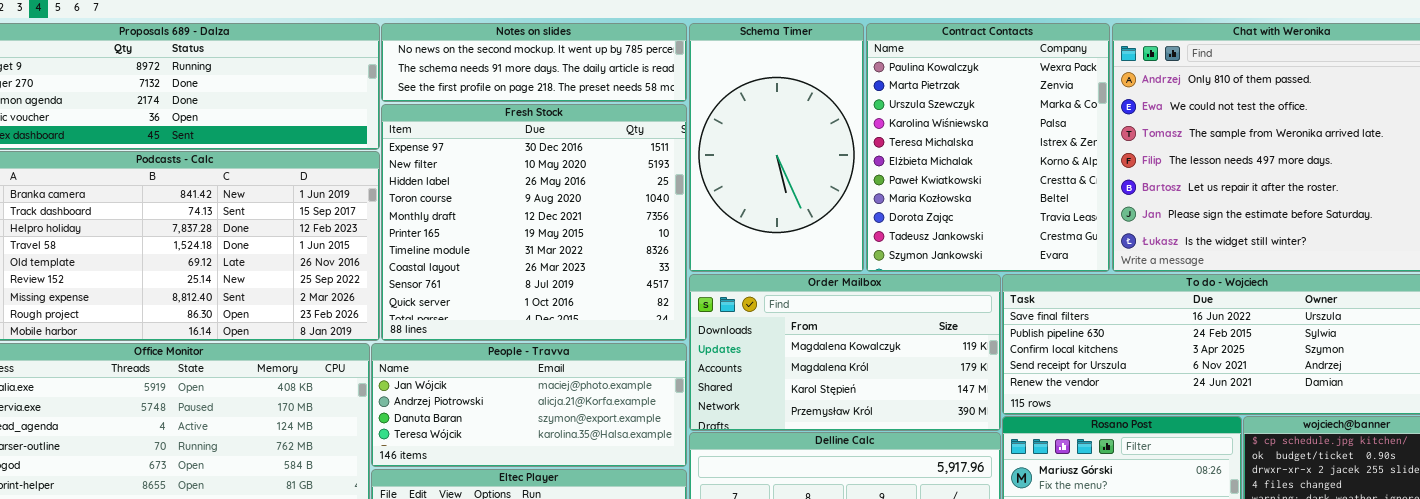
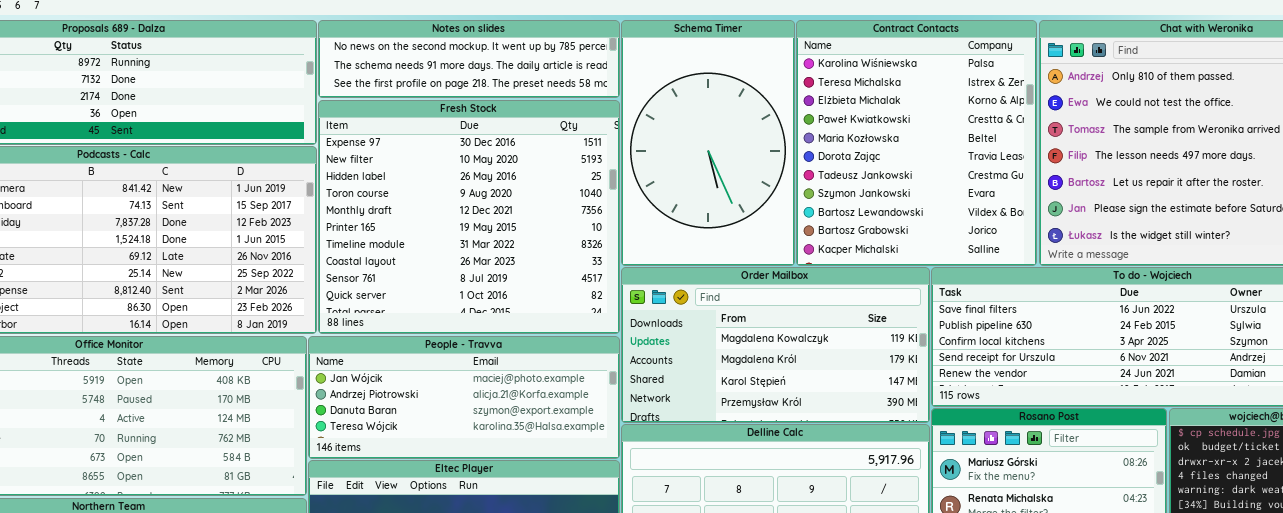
Contract Contacts: [866,23,1110,272] -> [796,20,1037,266], scrolled down 3 rows

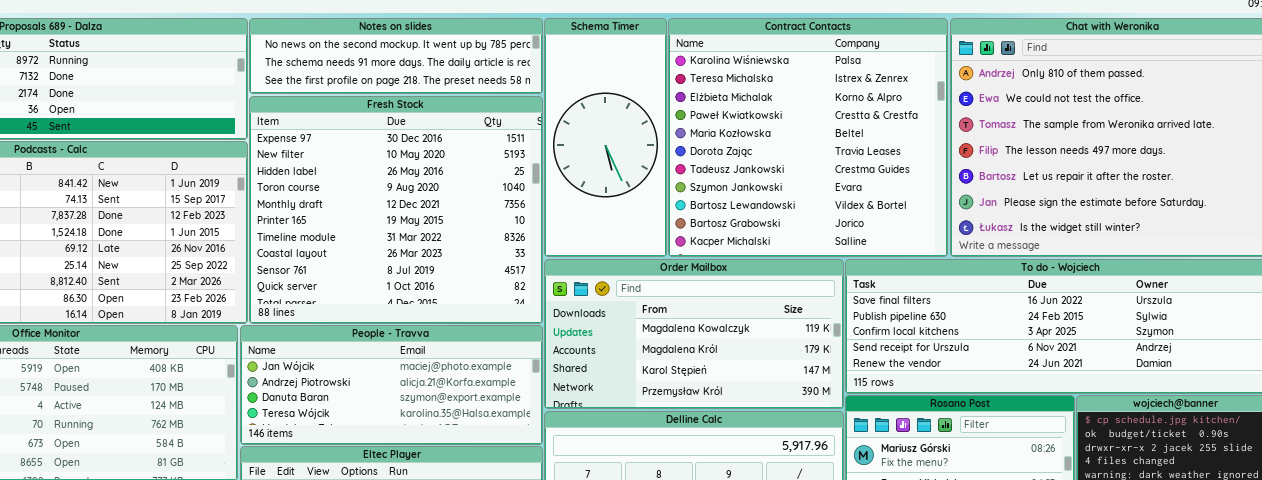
Schema Timer: [621,20,795,266] -> [544,18,667,257], resized
Contract Contacts: [796,20,1037,266] -> [668,18,948,257], resized

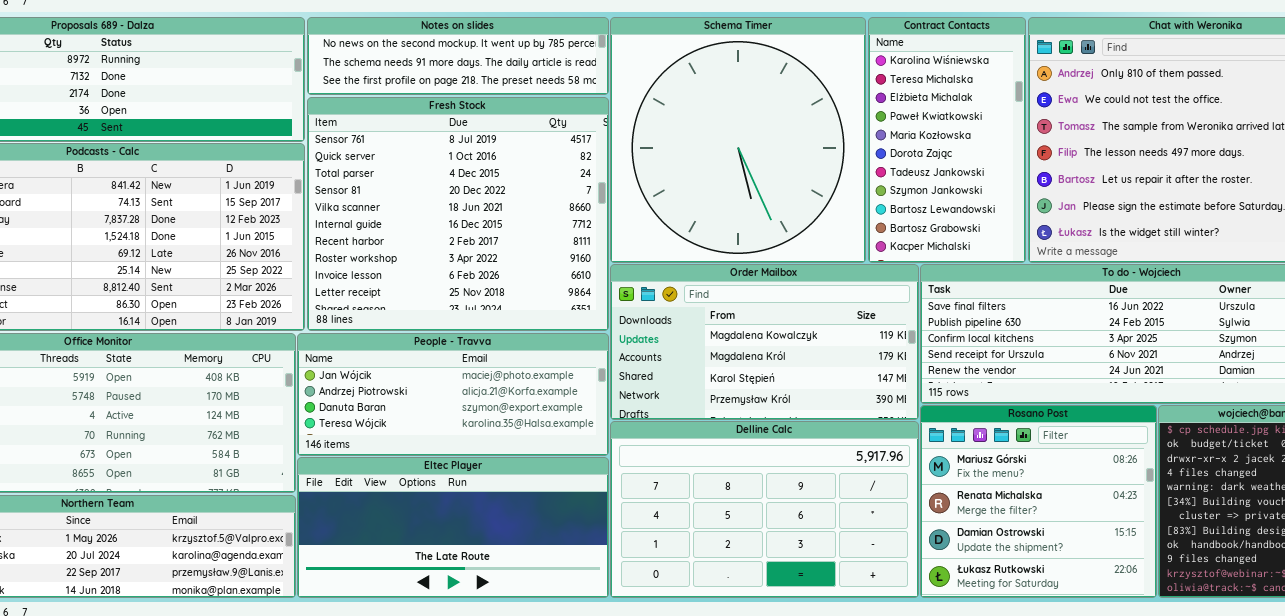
Schema Timer: [544,18,667,257] -> [610,17,866,263], resized
Contract Contacts: [668,18,948,257] -> [868,17,1026,263], resized
Fresh Stock: [249,96,543,324] -> [307,97,609,331], scrolled down 8 rows

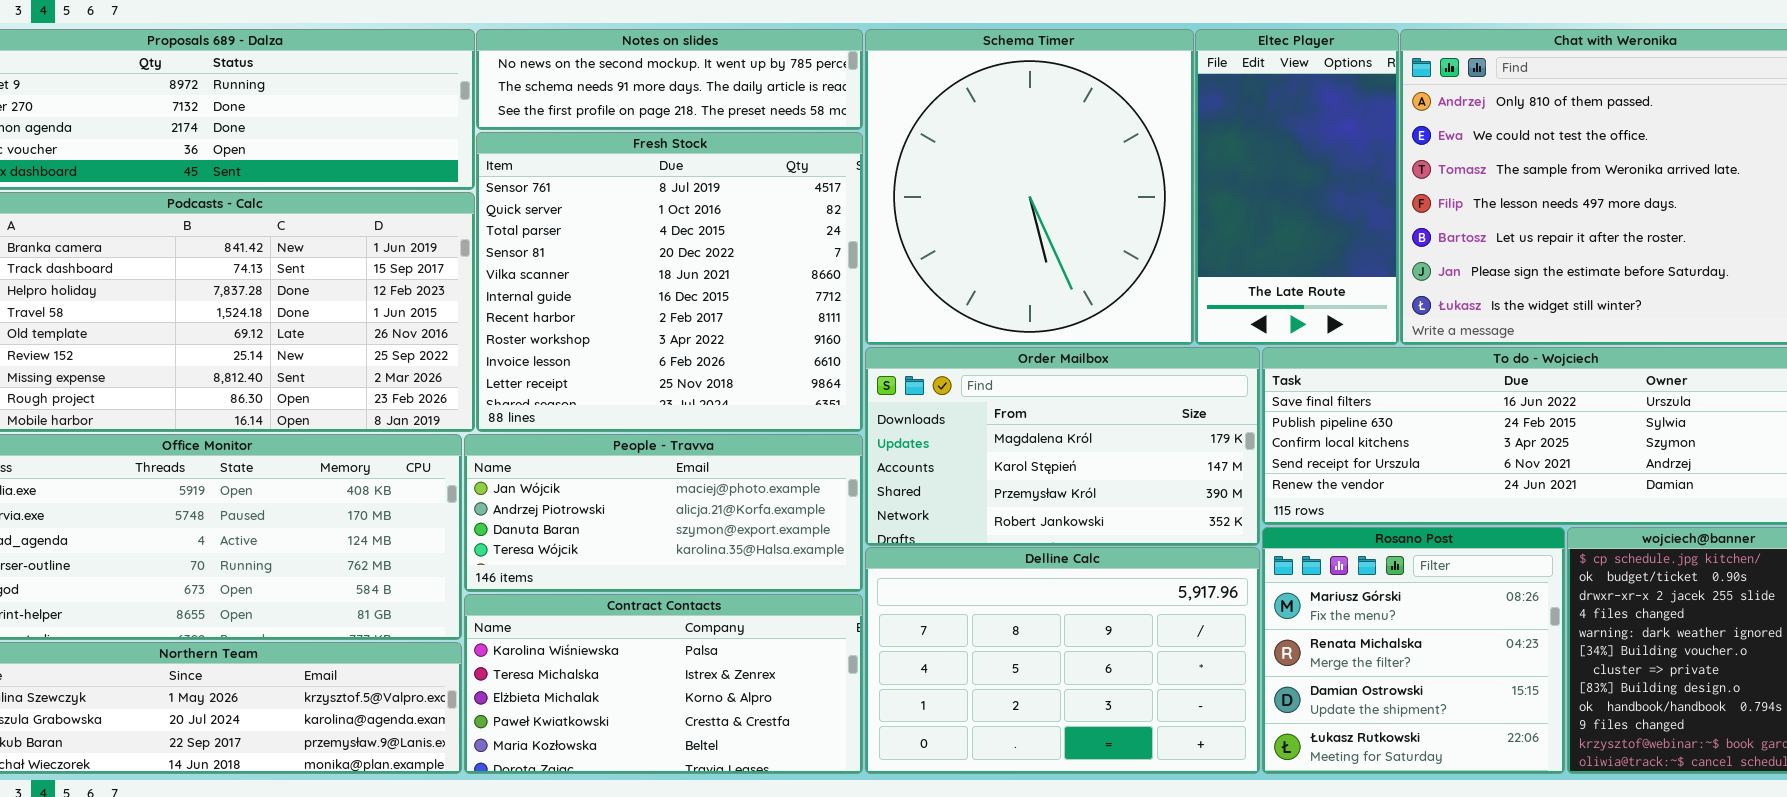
Contract Contacts: [868,17,1026,263] -> [464,594,863,774], moved, resized
Order Mailbox: [610,264,919,420] -> [865,347,1260,546], scrolled down 1 row
Eltec Player: [297,457,609,598] -> [1195,29,1399,345], moved, resized

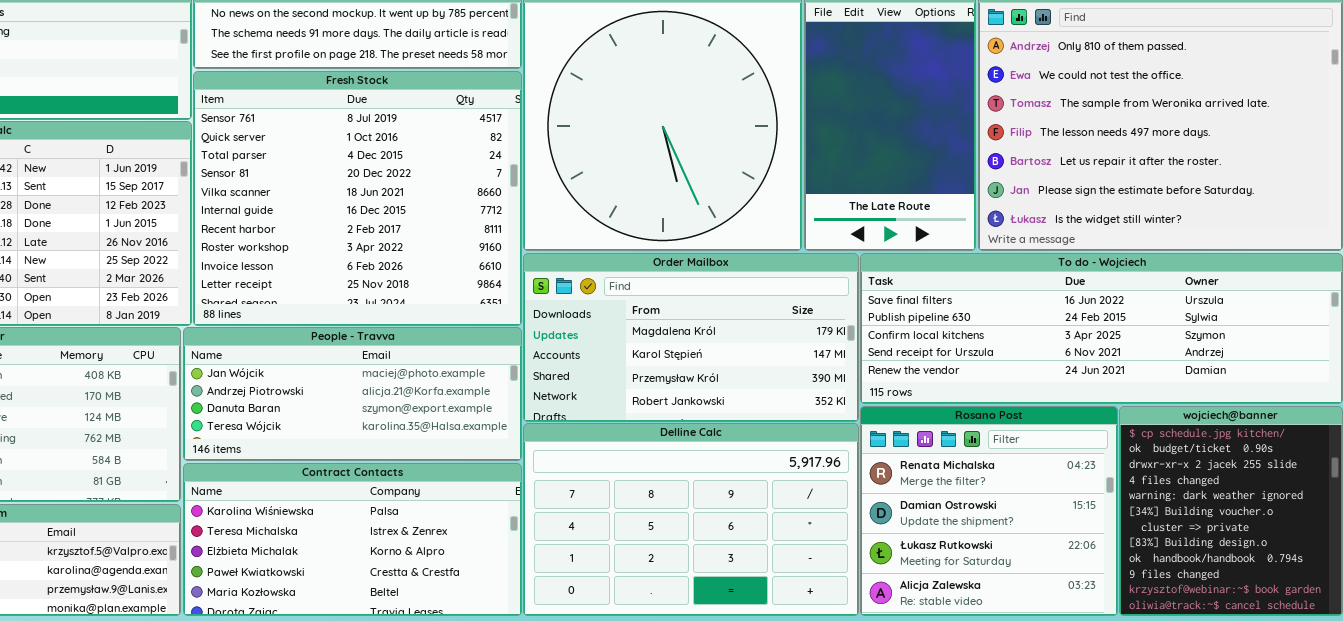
Rosano Post: [1262,527,1565,774] -> [860,406,1118,616], scrolled down 1 row

